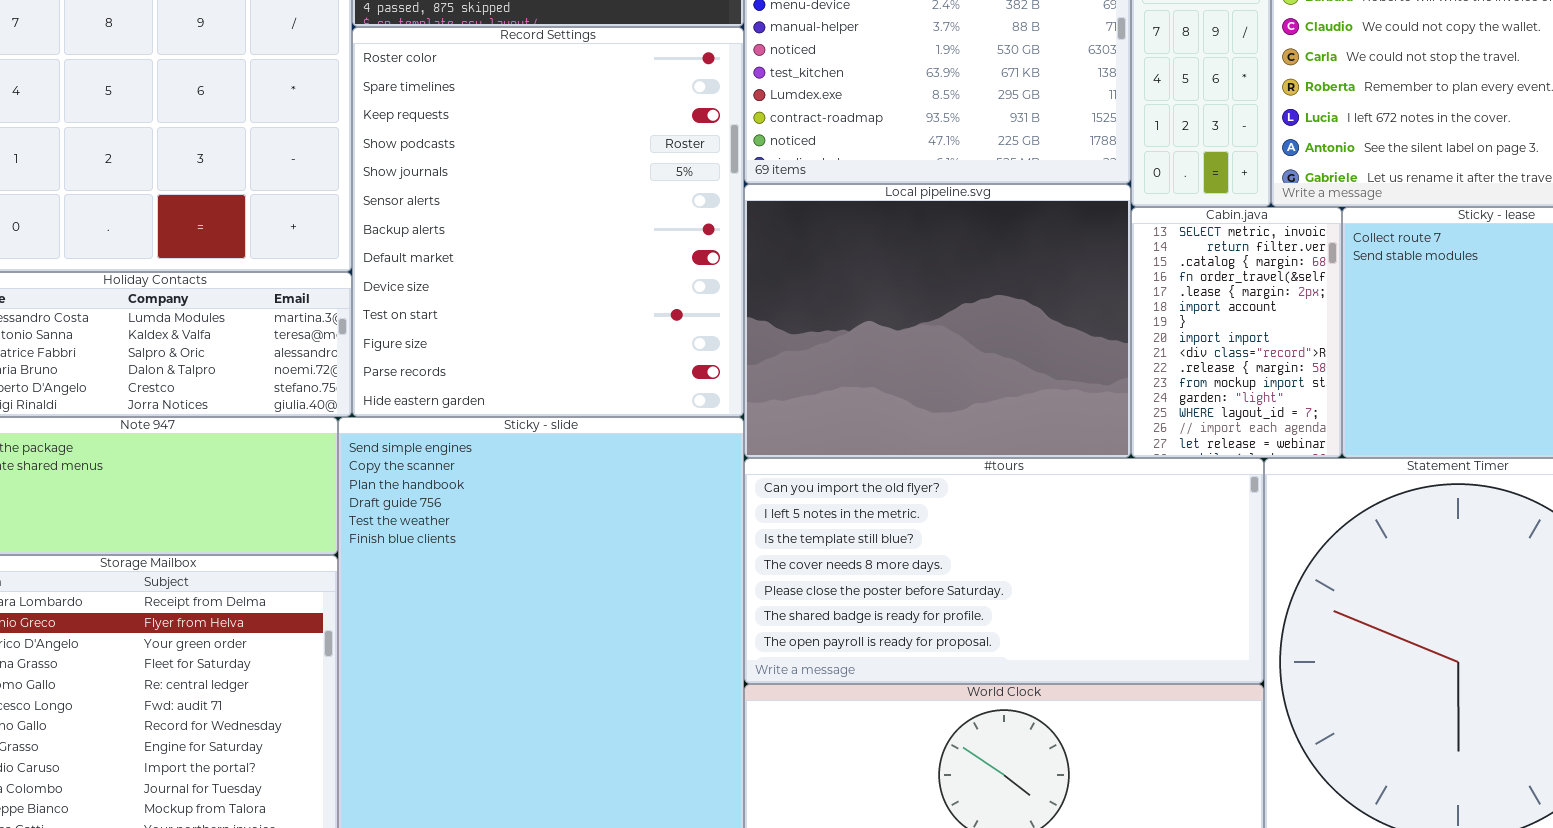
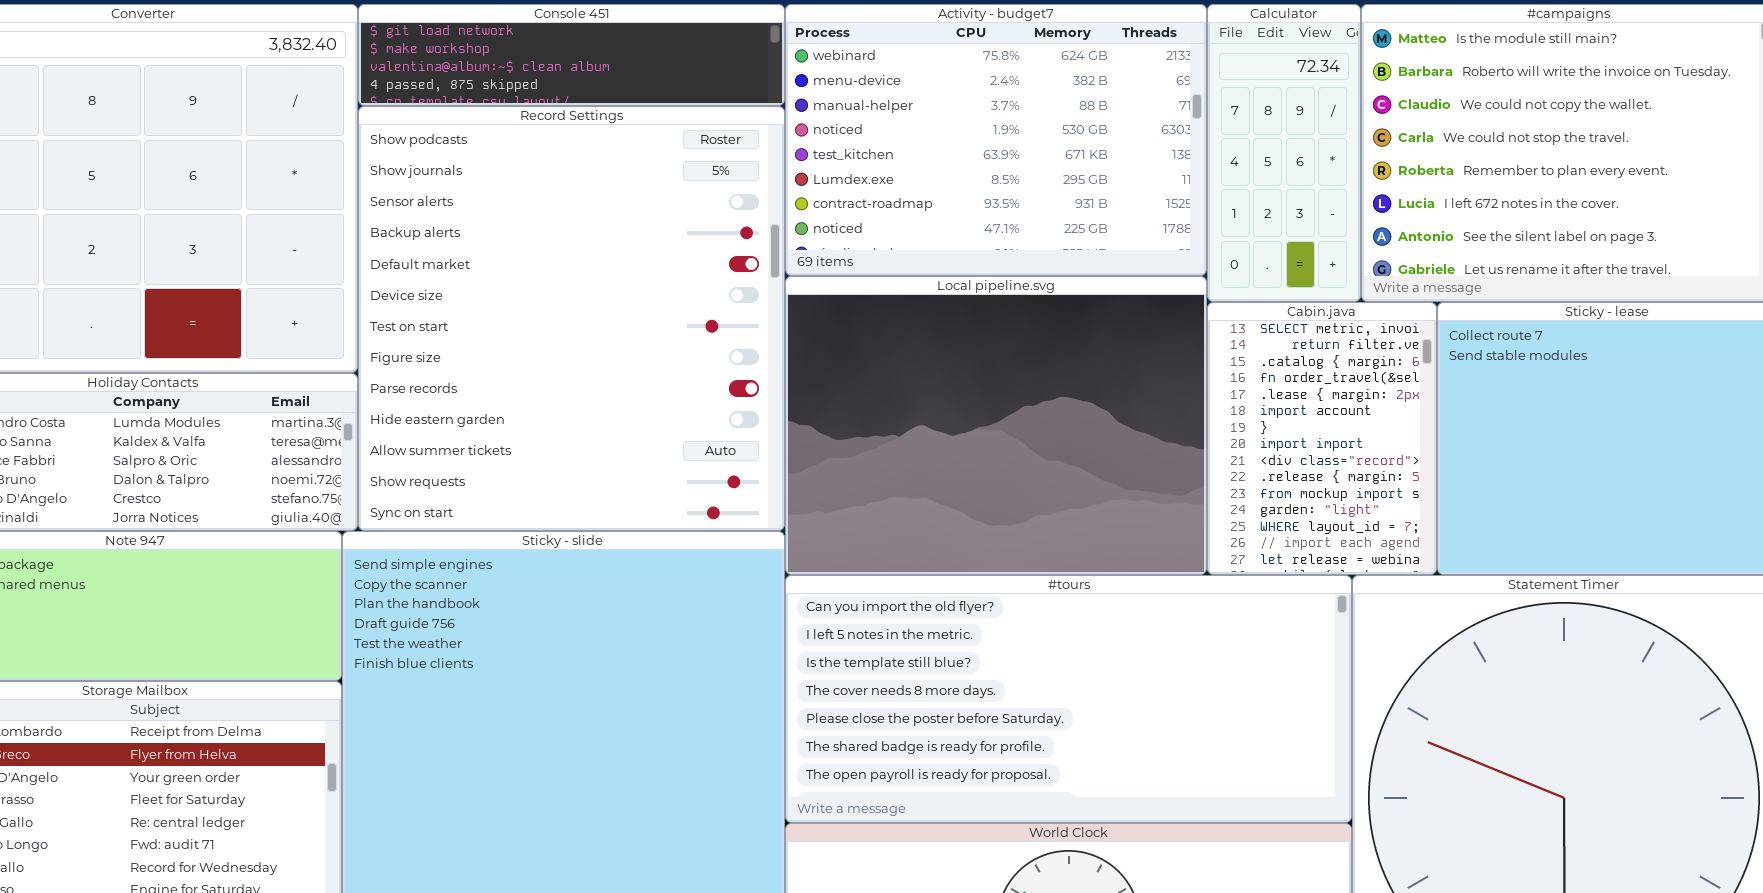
Record Settings: [352,27,744,417] -> [358,106,785,531], scrolled down 3 rows

